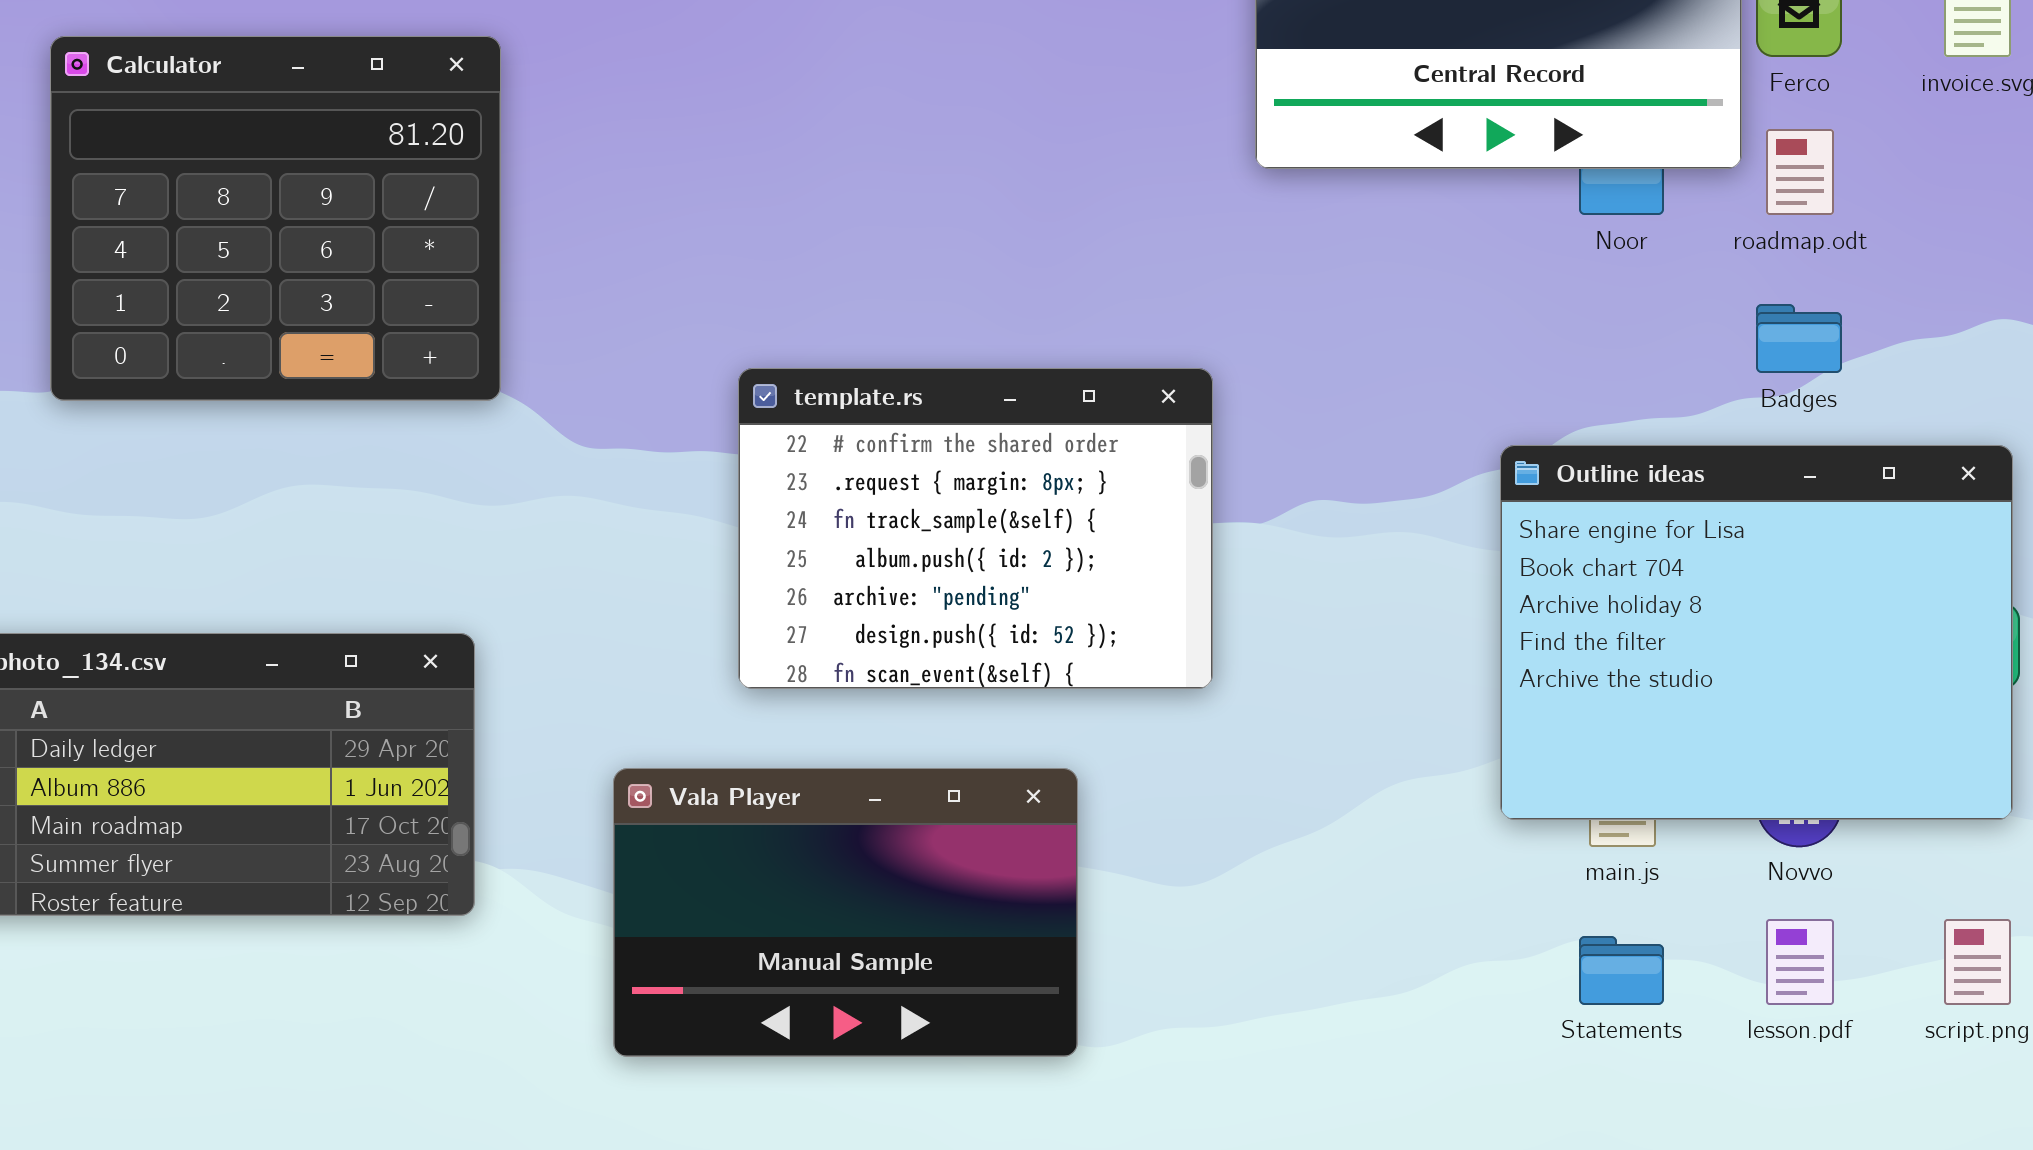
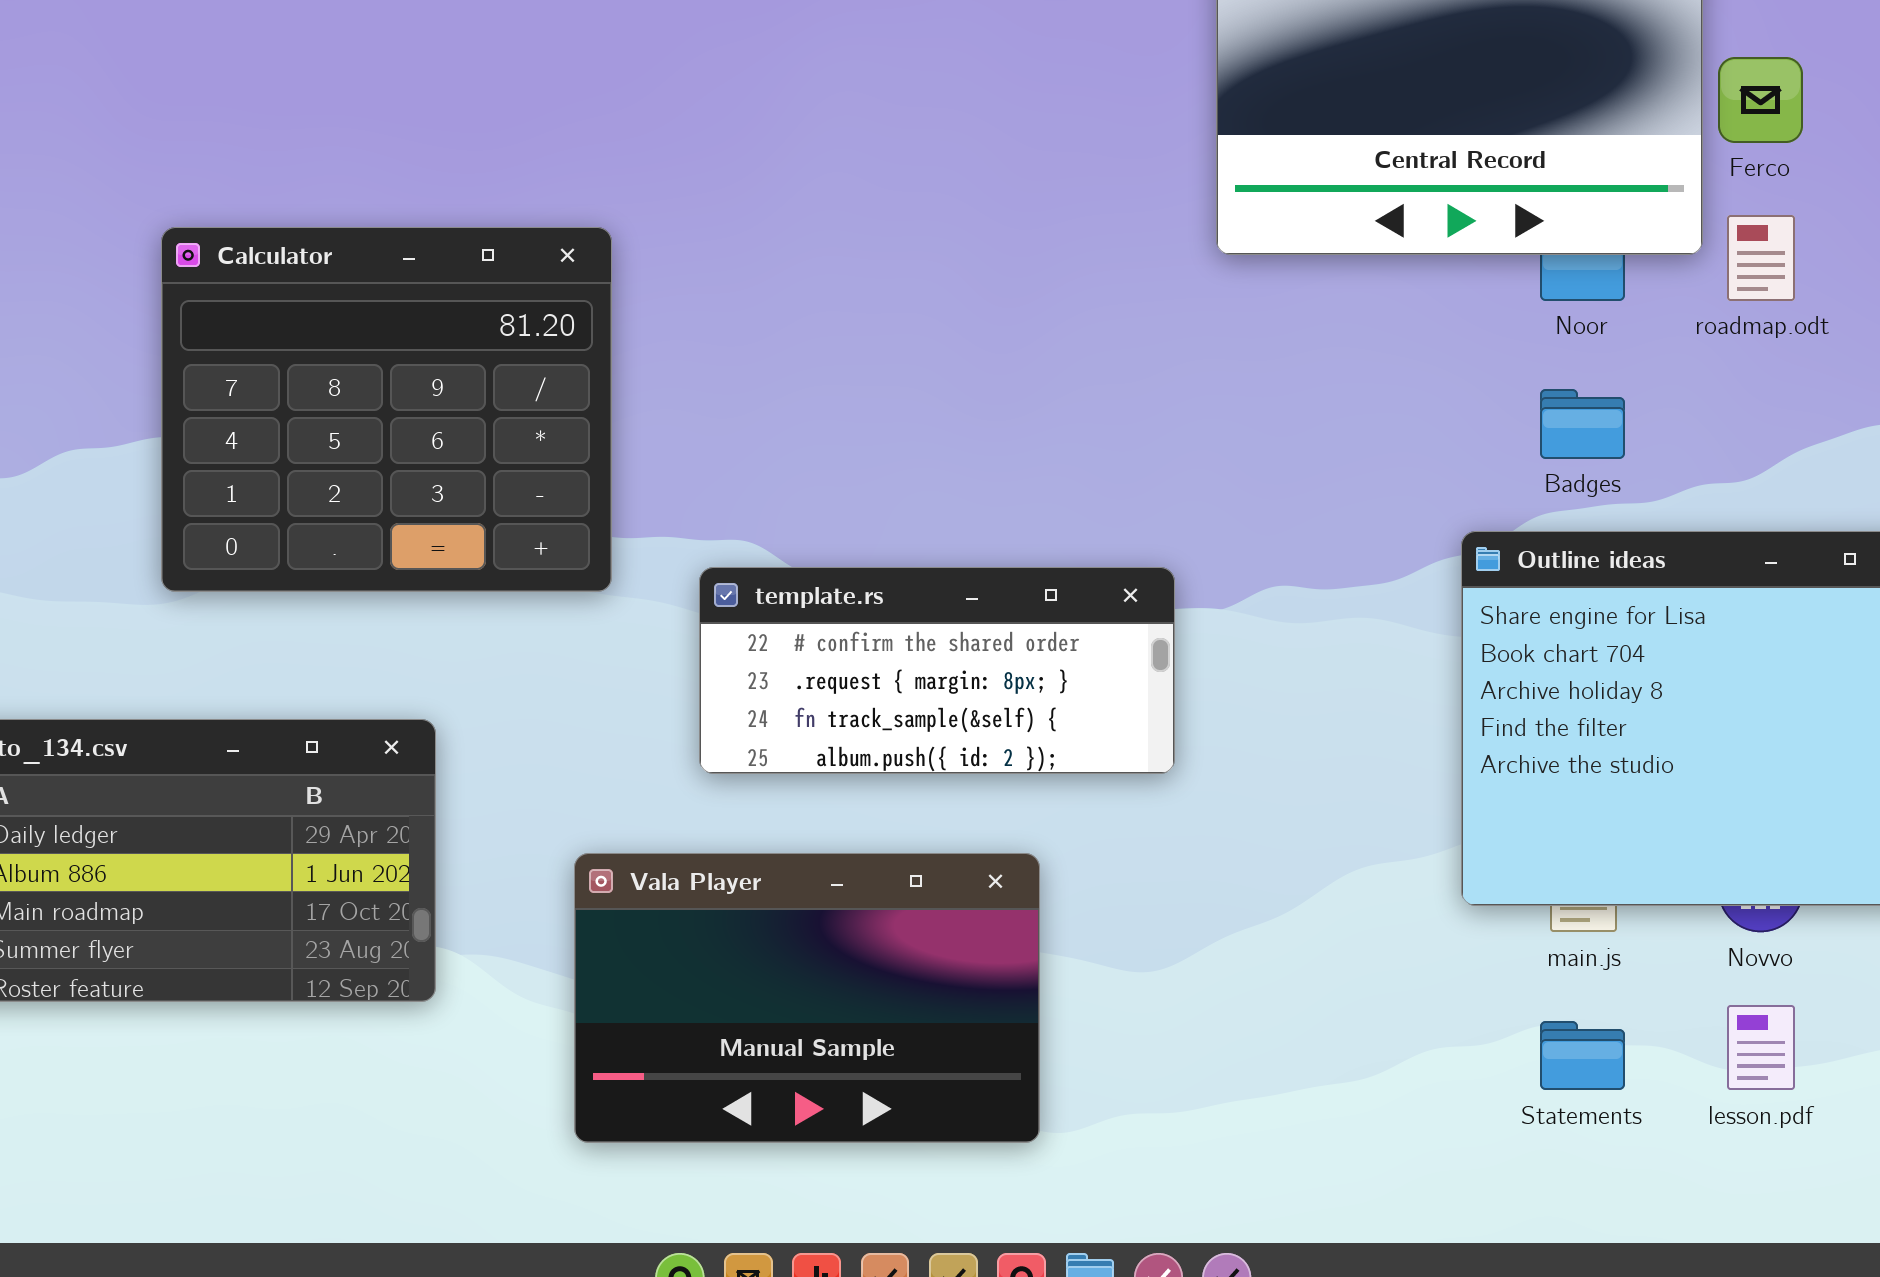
Calculator: [50,36,501,401] -> [161,227,612,592], moved
Badges: [1756,304,1842,373] -> [1540,389,1625,459], moved
template.rs: [738,368,1213,689] -> [699,567,1175,774], resized

